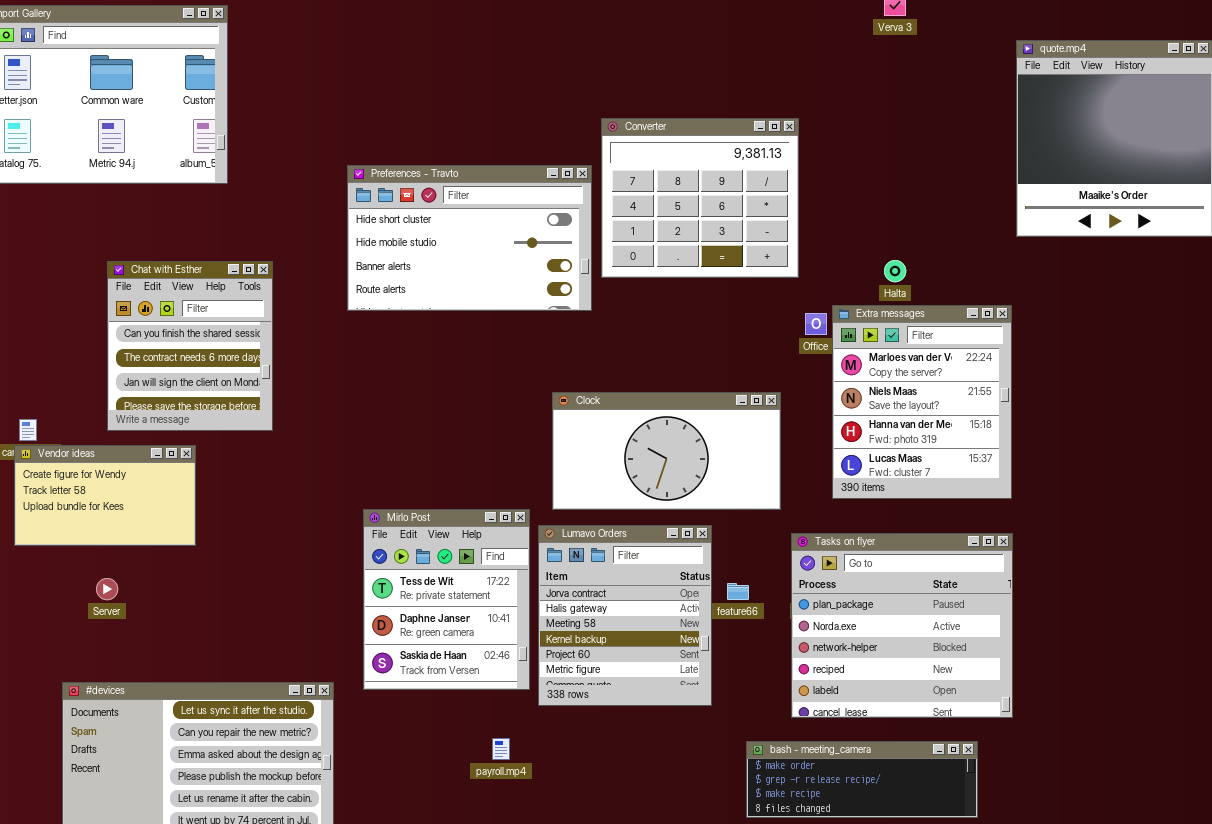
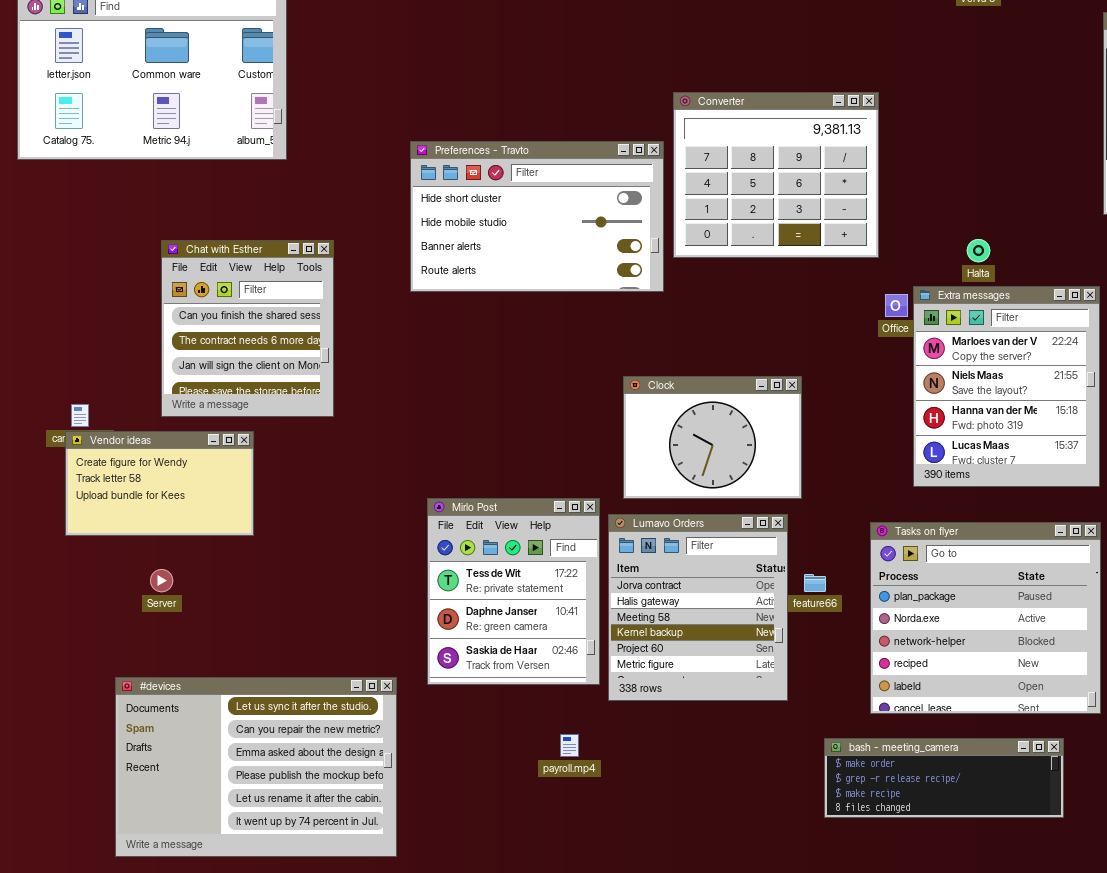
Clock: [552,392,781,510] -> [623,376,802,499], resized

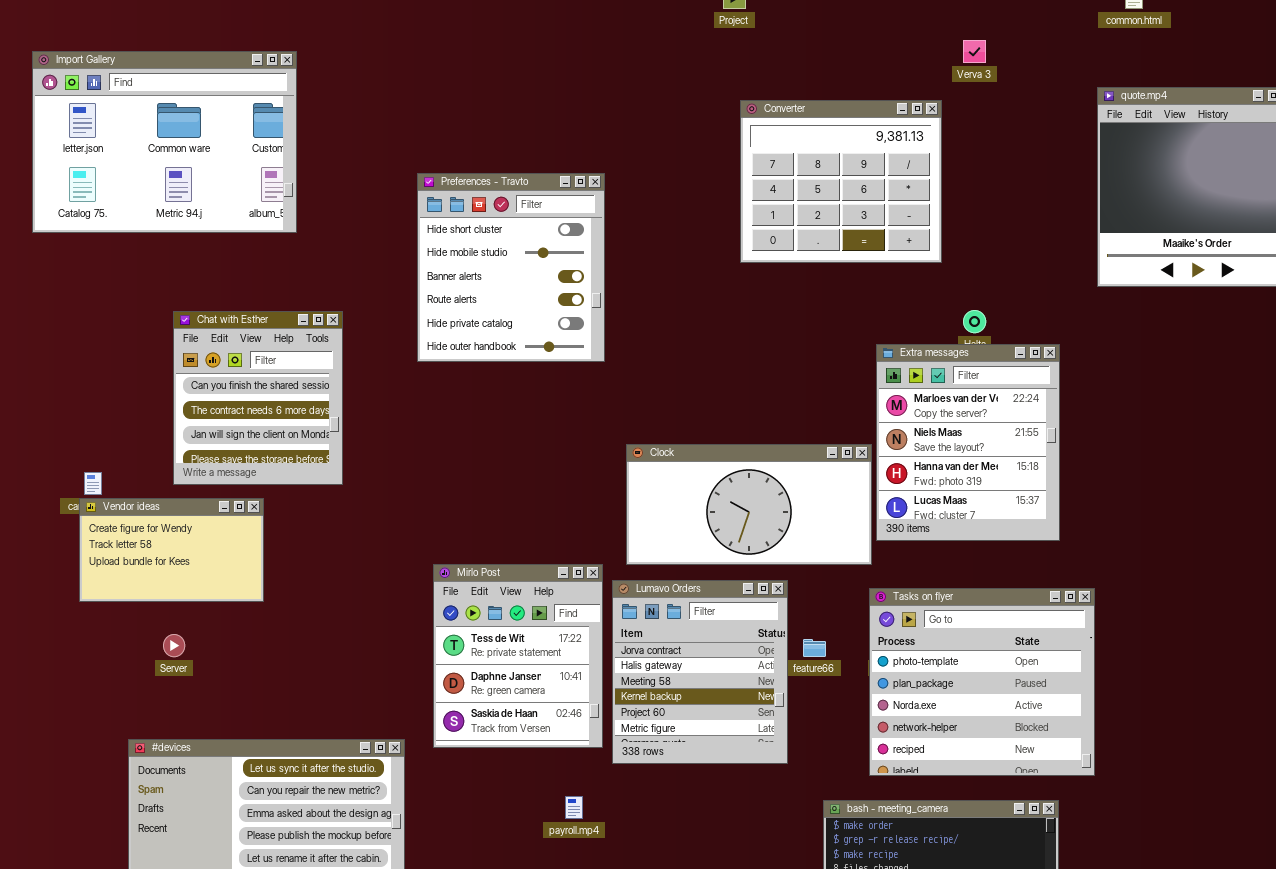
Converter: [673,92,879,258] -> [740,100,942,263], moved
Preferences - Travto: [410,141,664,292] -> [417,173,605,362], resized
Extra messages: [913,286,1100,487] -> [876,344,1060,541], moved
Clock: [623,376,802,499] -> [626,444,872,565], resized
Tasks on flyer: [870,522,1101,714] -> [869,588,1095,776], scrolled up 1 row

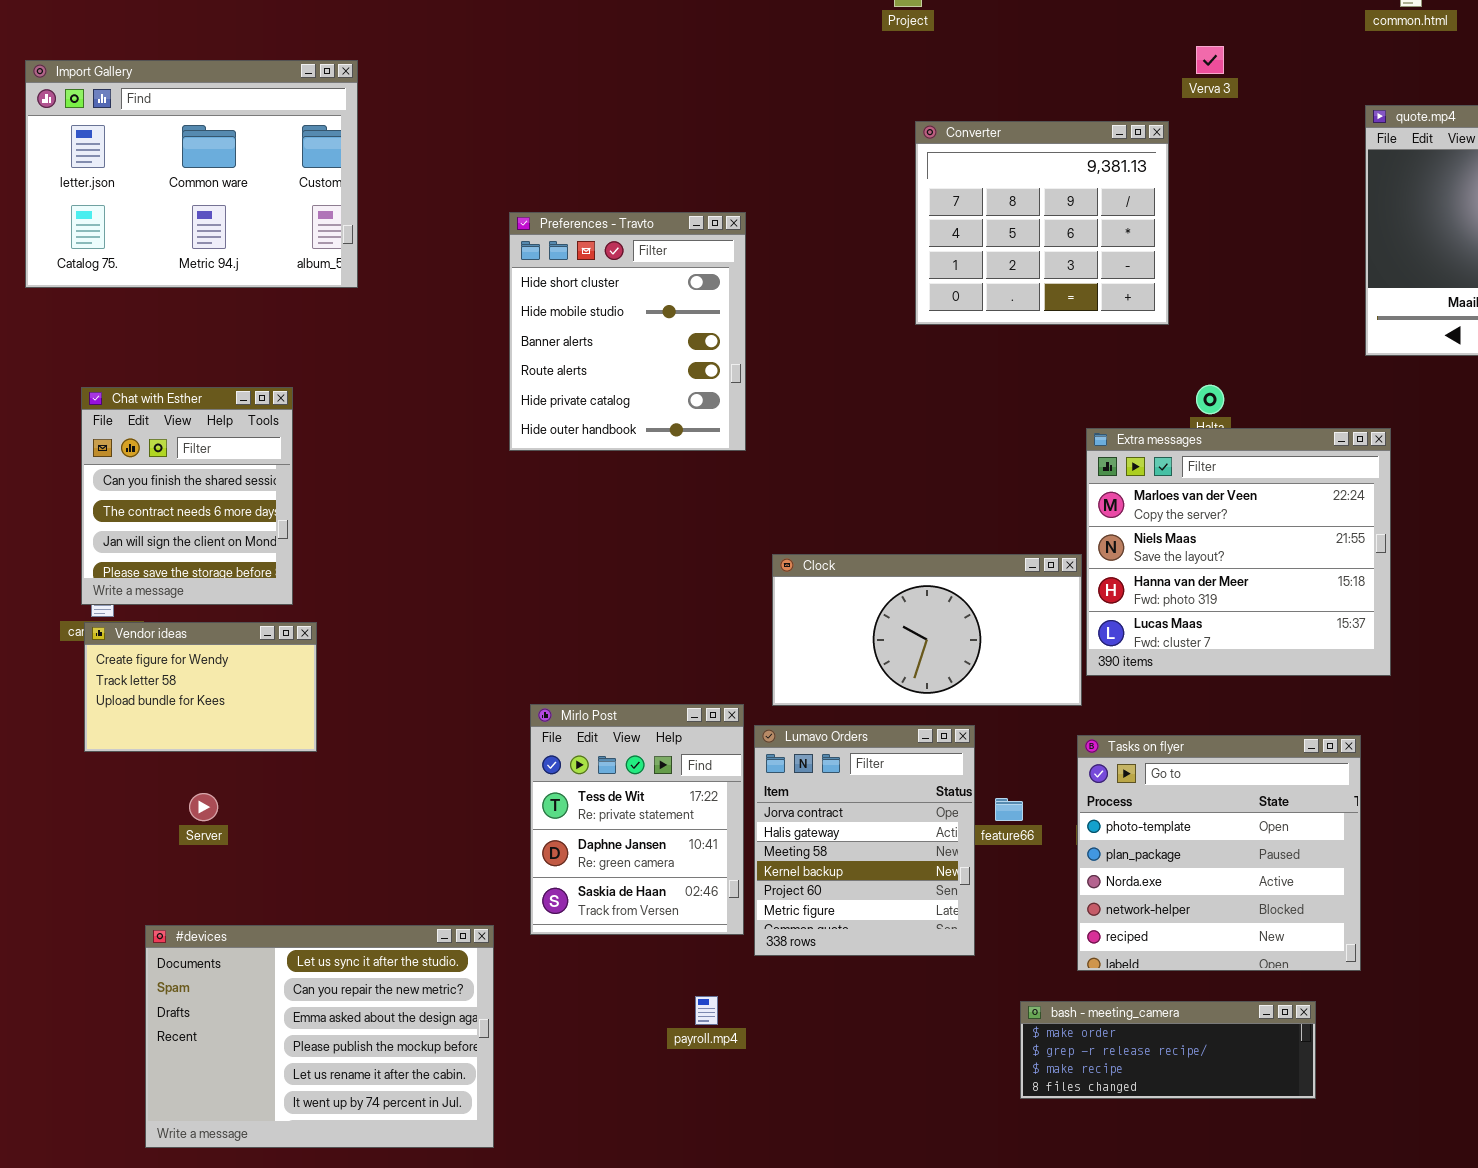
Chat with Esther: [173,311,343,485] -> [81,387,293,605], moved
Extra messages: [876,344,1060,541] -> [1086,428,1391,676], resized

